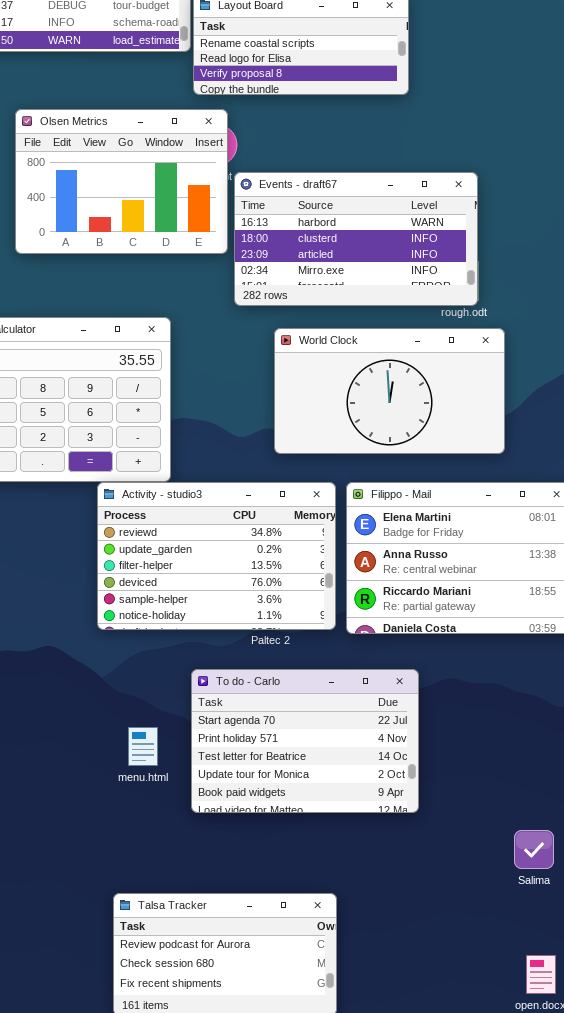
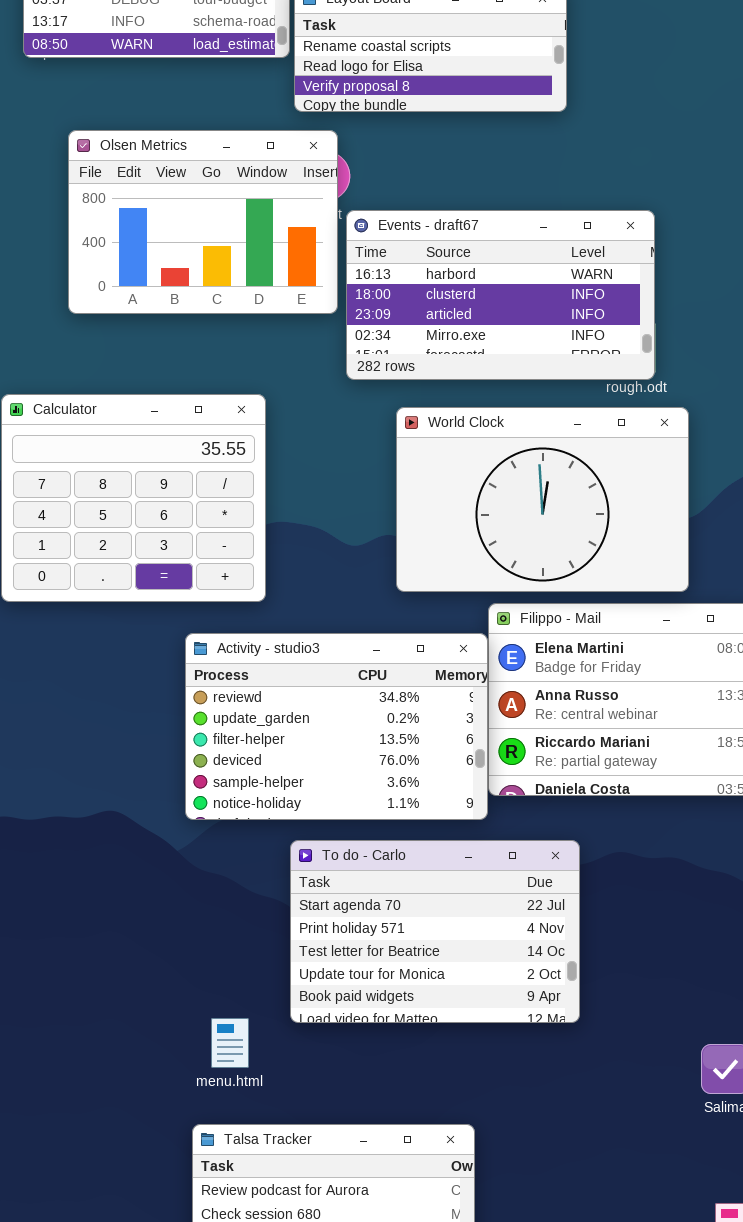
World Clock: [274,328,505,454] -> [396,407,689,592], resized
Activity - studio3: [97,482,336,630] -> [185,633,488,820], moved
menu.html: [128,727,158,766] -> [211,1018,249,1068], moved

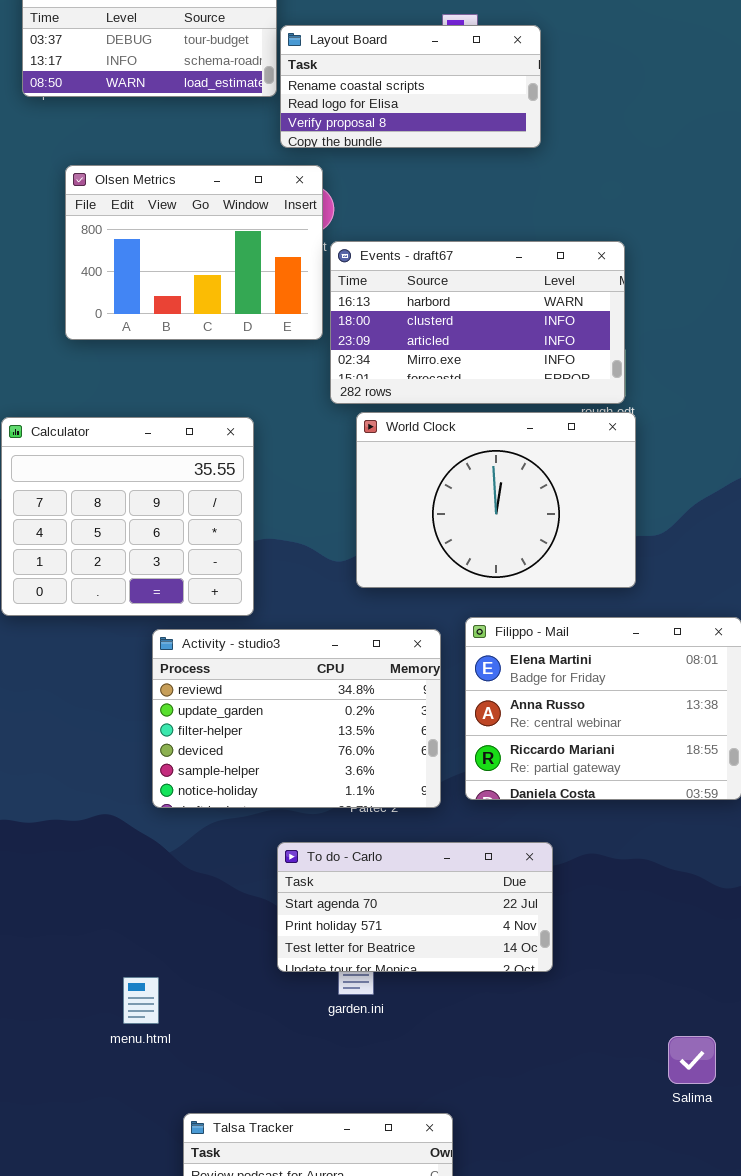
World Clock: [396,407,689,592] -> [356,412,636,588], moved
Activity - studio3: [185,633,488,820] -> [152,629,441,808], moved
To do - Carlo: [290,840,580,1023] -> [277,842,553,972], resized
menu.html: [211,1018,249,1068] -> [123,977,159,1024], moved

